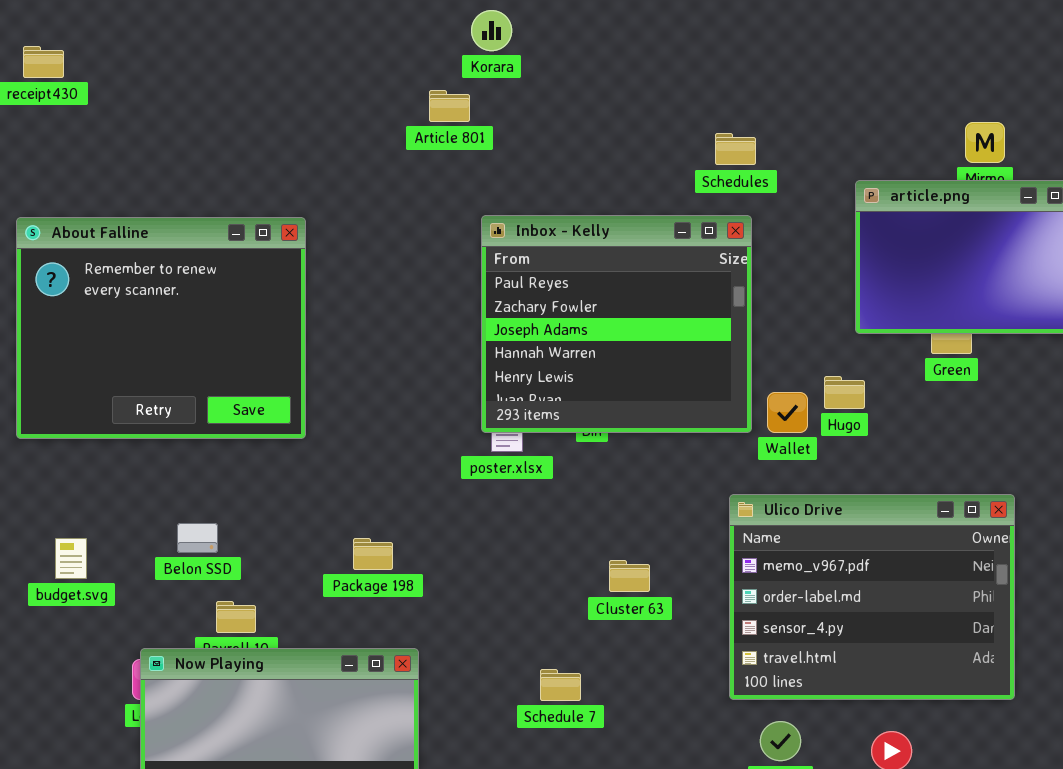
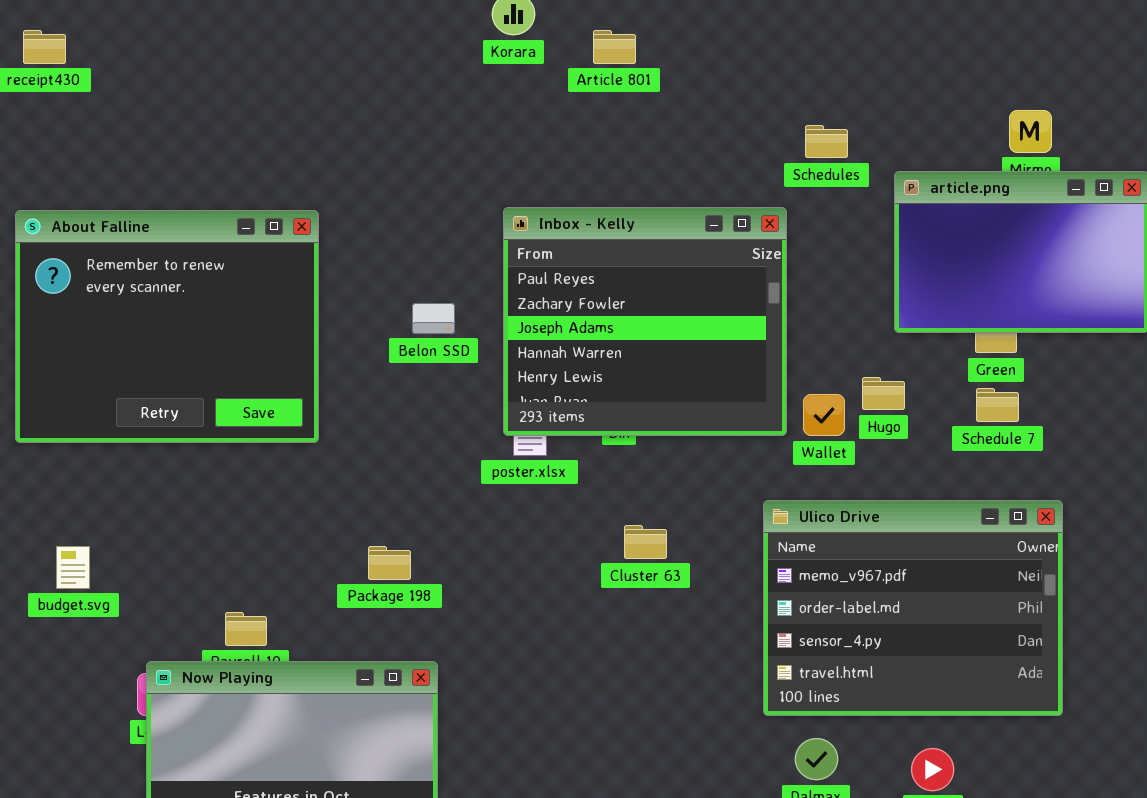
Article 801: [429,90,470,122] -> [593,30,636,64], moved
Schedules: [715,133,756,165] -> [805,125,848,158], moved
Belon SSD: [177,523,218,553] -> [412,303,455,334], moved
Cluster 63: [609,560,650,592] -> [624,525,667,559], moved
Schedule 7: [540,669,581,701] -> [976,388,1019,422], moved

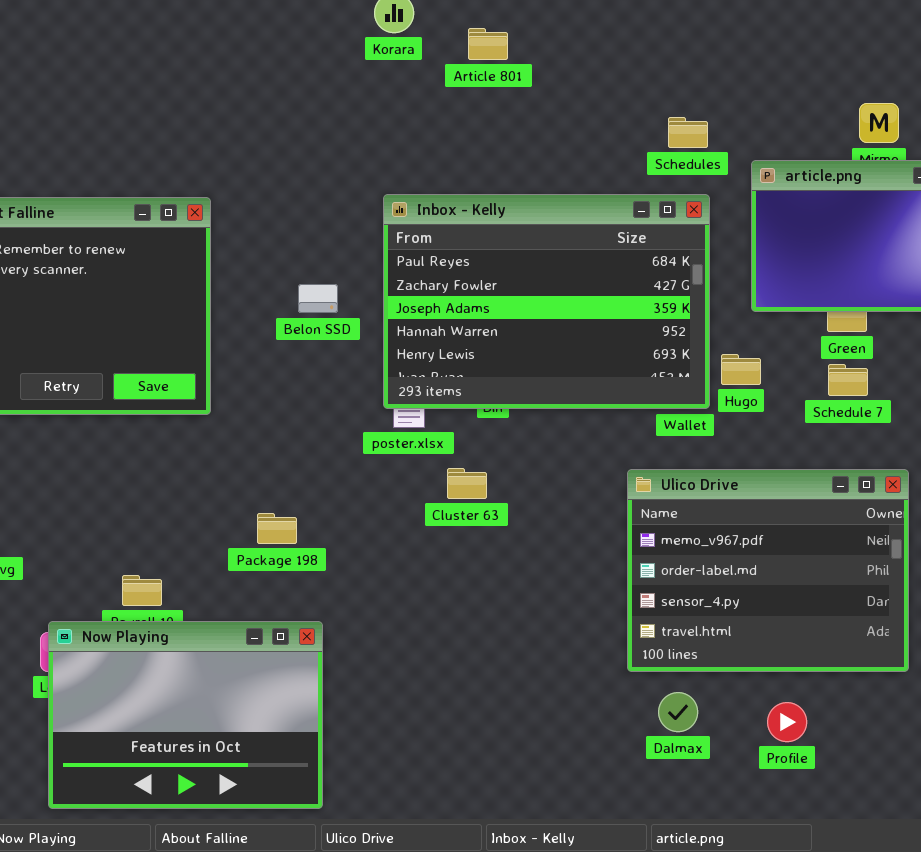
Inbox - Kelly: [503,207,787,436] -> [383,194,710,409], resized
Cluster 63: [624,525,667,559] -> [447,468,487,499], moved

